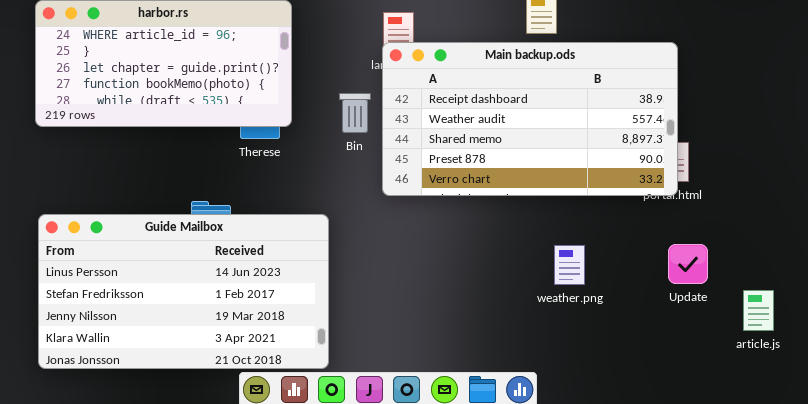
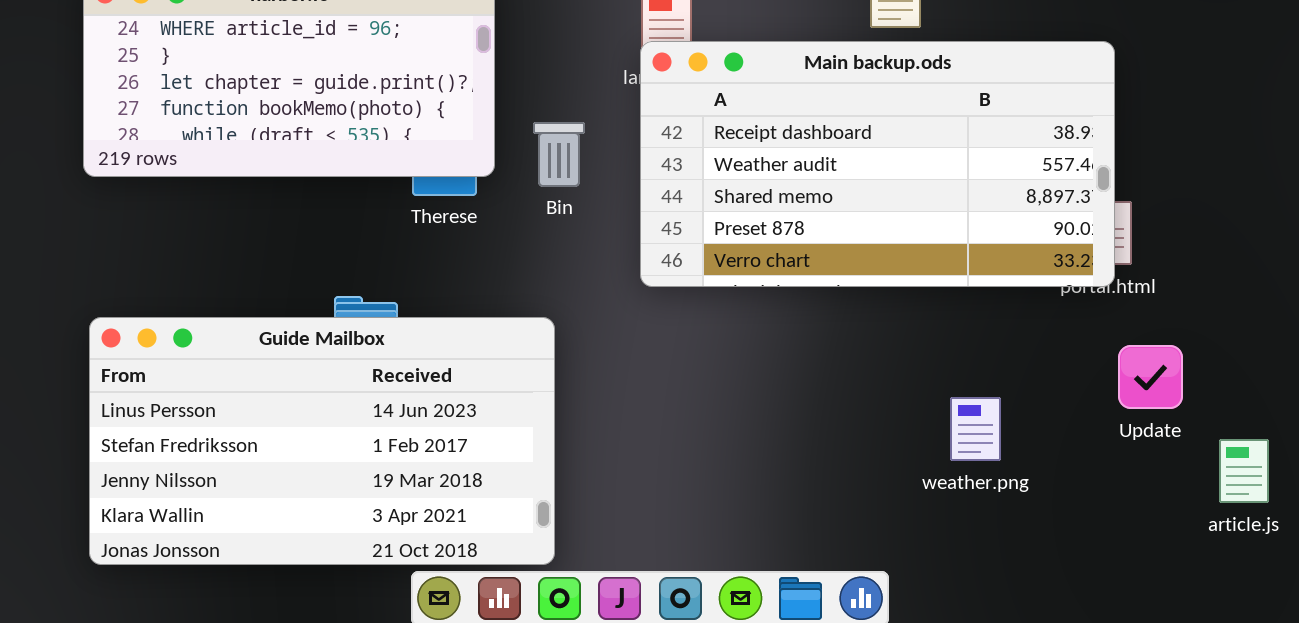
Bin: [339,93,371,133] -> [533,122,585,187], moved
Update: [668,244,708,284] -> [1118,345,1183,409], moved
weather.png: [554,245,585,285] -> [950,397,1001,461], moved

